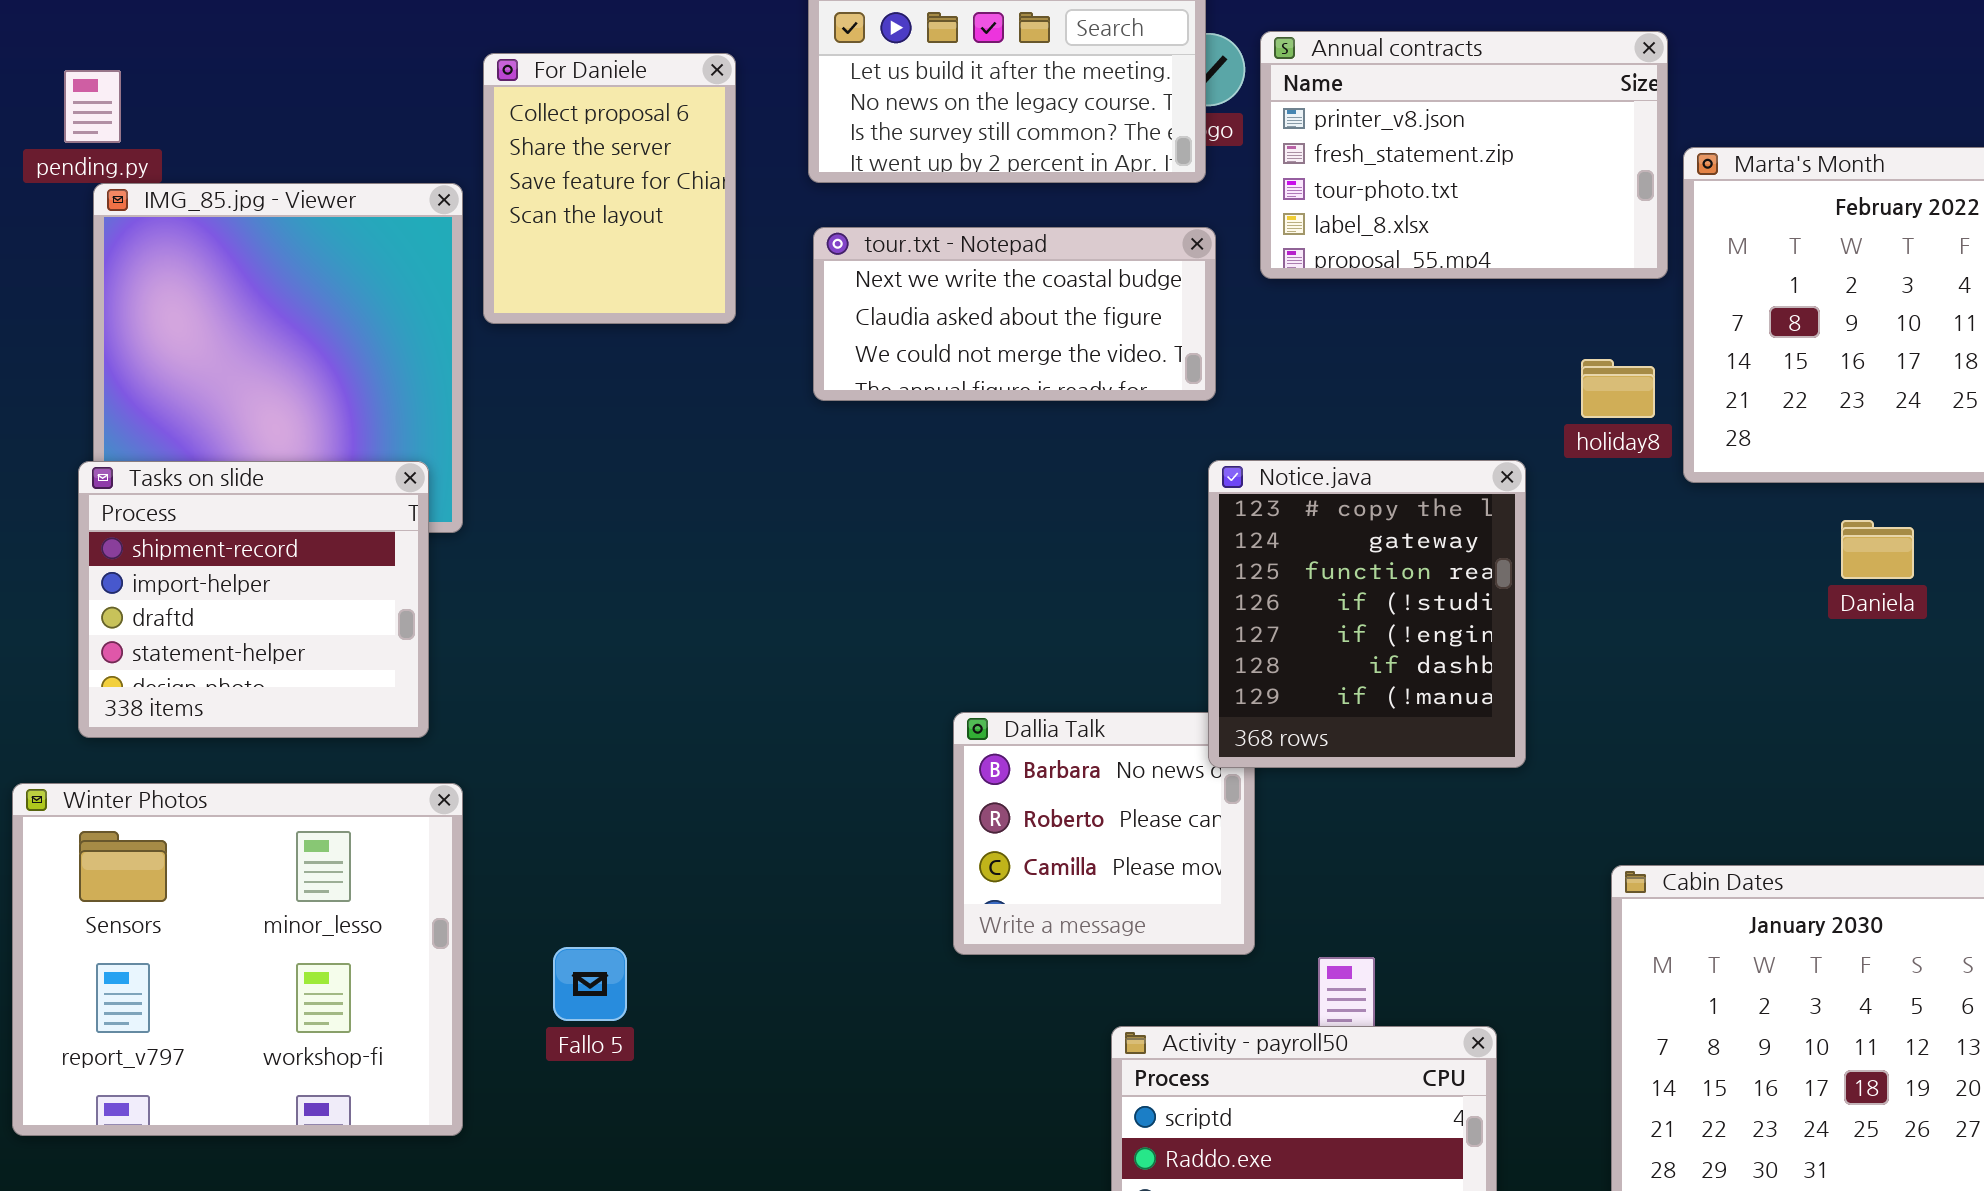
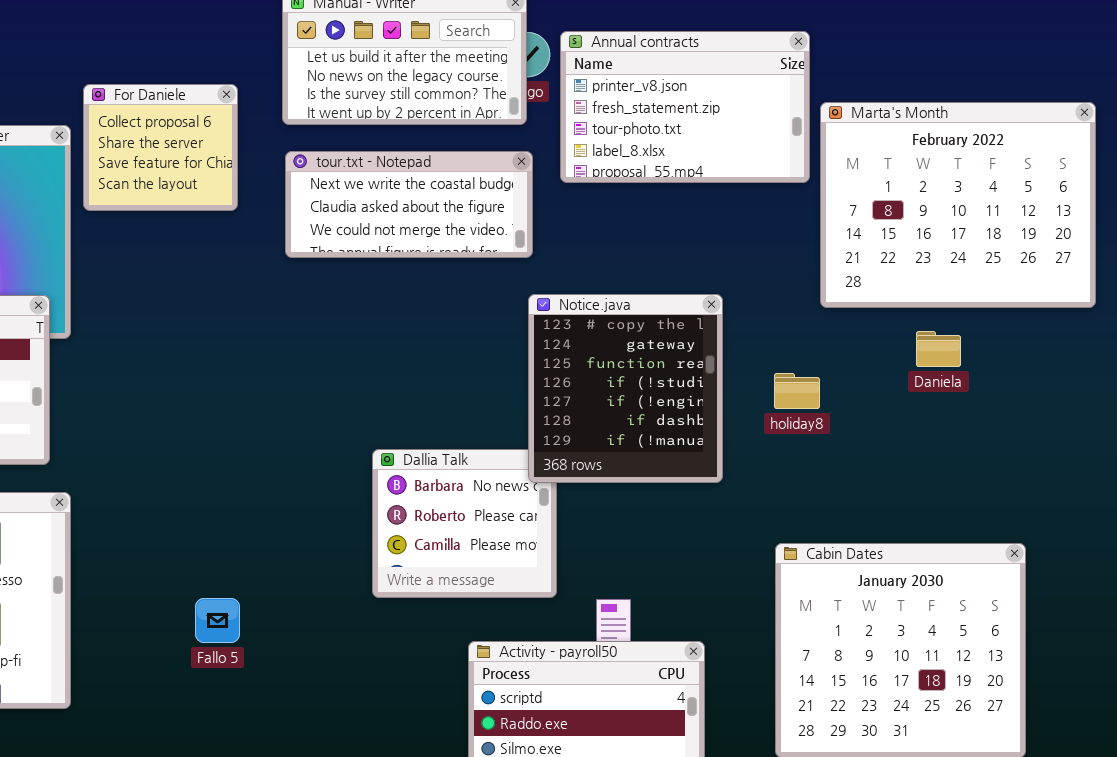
For Daniele: [483,53,736,324] -> [83,84,238,211], resized
holiday8: [1581,359,1655,418] -> [774,373,820,409], moved
Fallo 5: [553,947,627,1021] -> [195,598,240,643], moved

